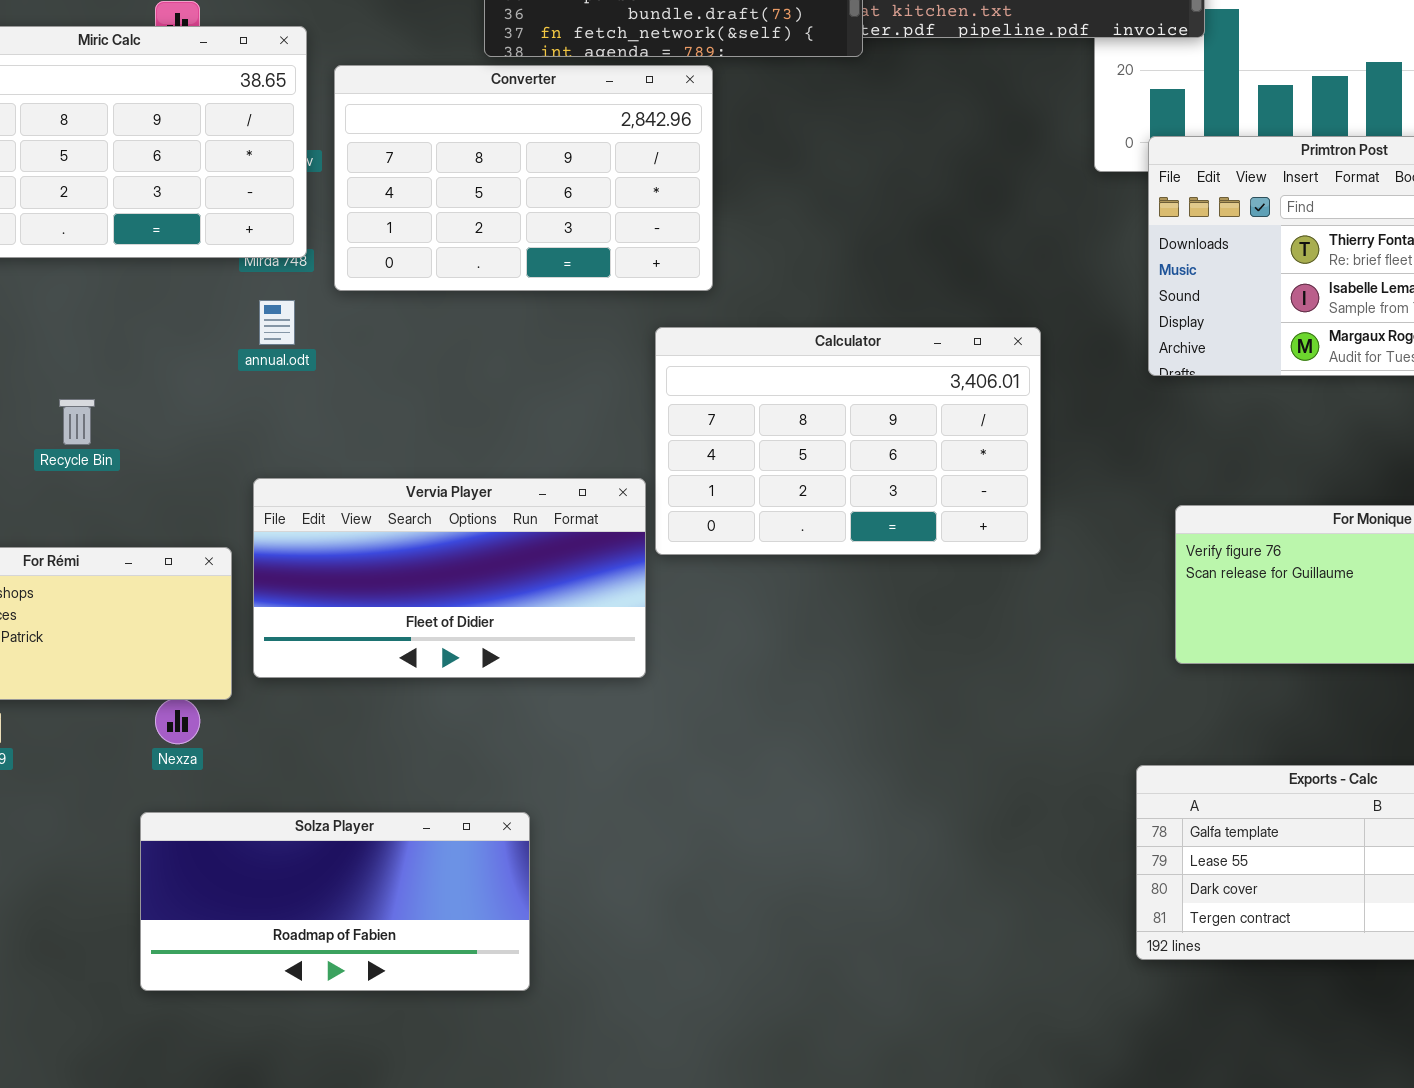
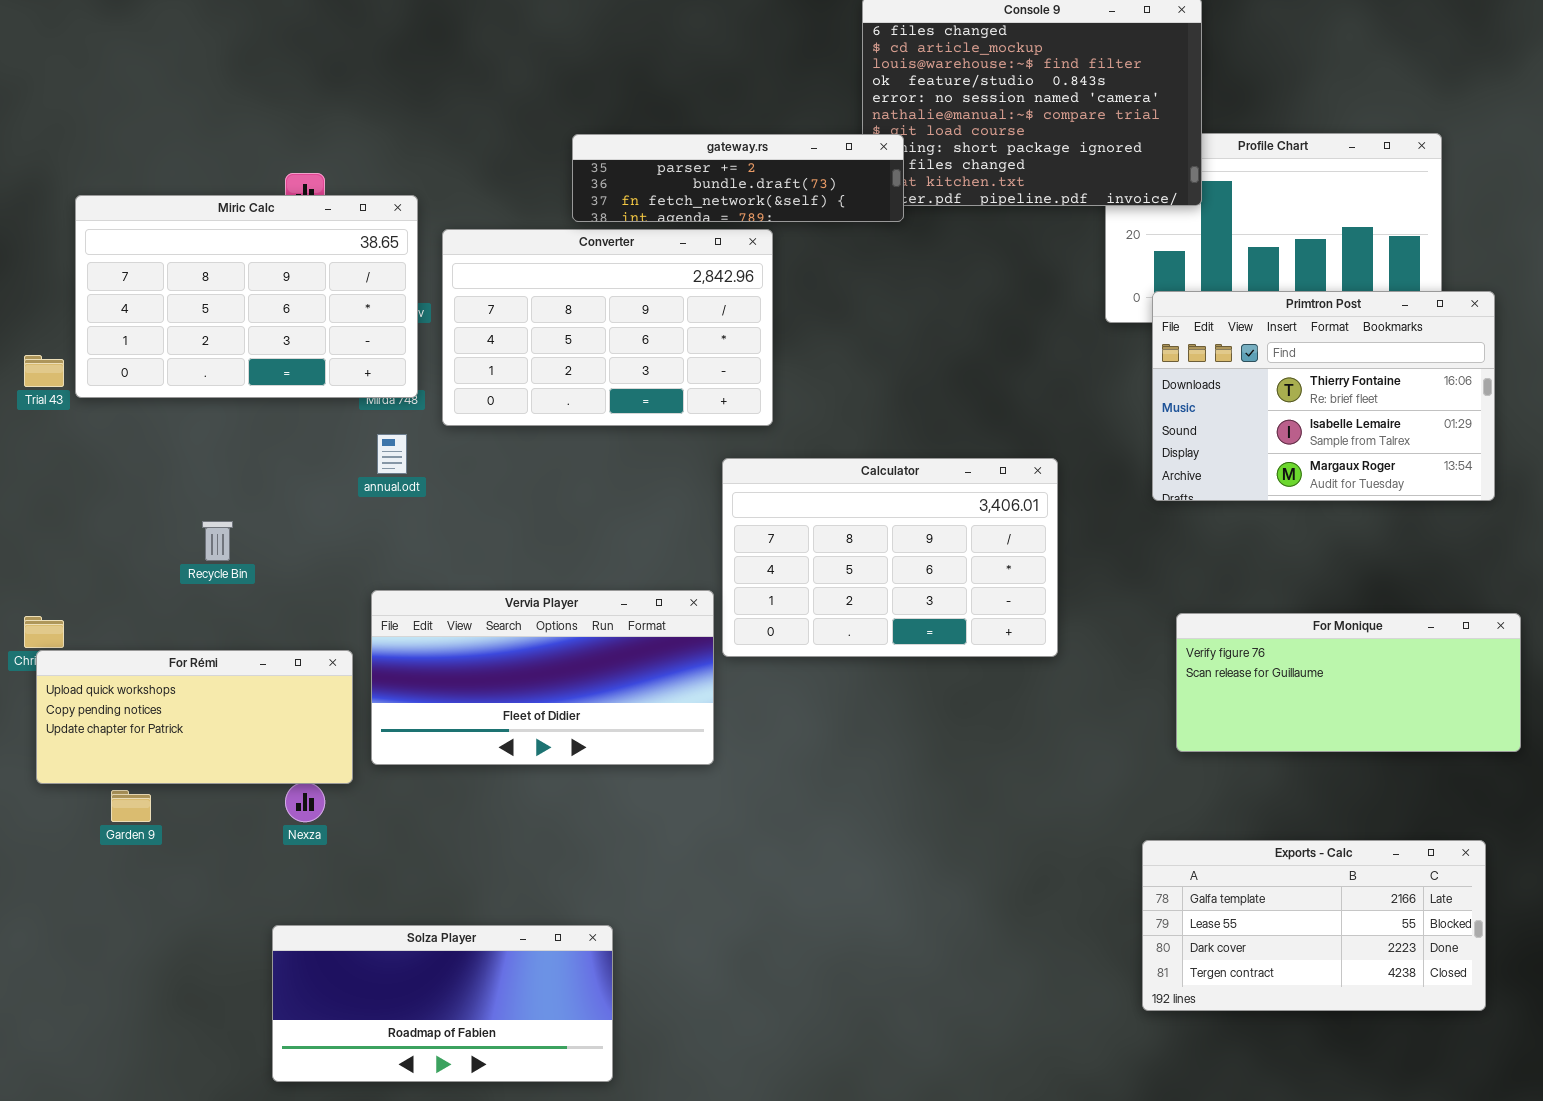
Solza Player: [140,812,530,991] -> [272,925,613,1082], moved

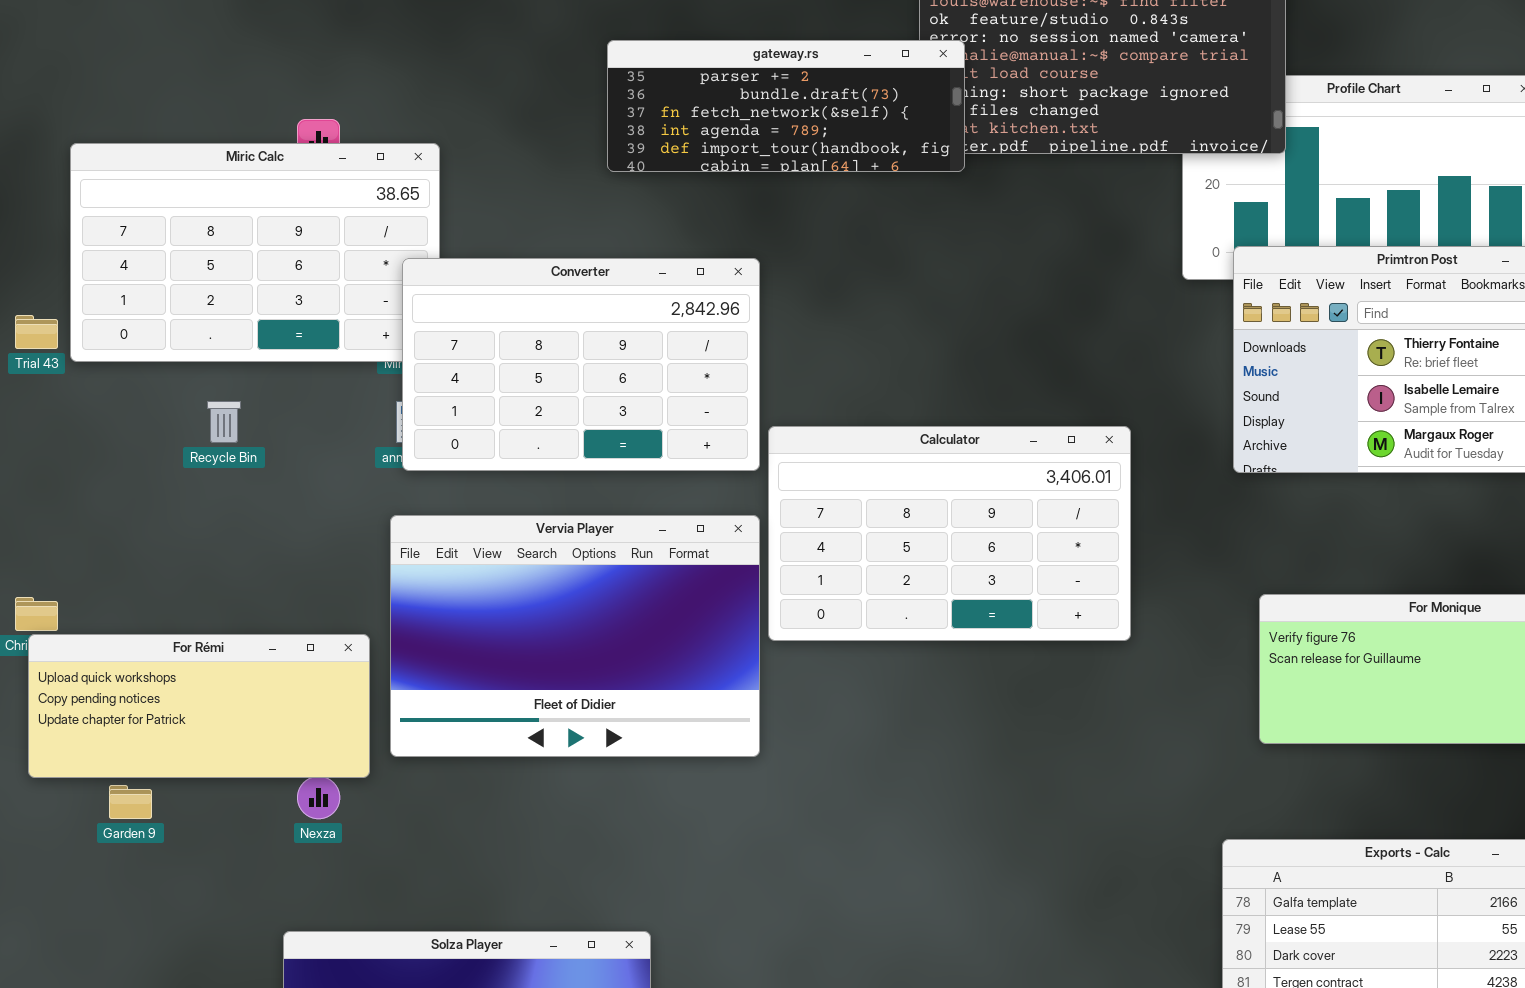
gateway.rs: [572,134,904,222] -> [607,40,965,172], resized
Converter: [442,229,773,426] -> [402,258,760,471], moved
Recycle Bin: [202,521,233,561] -> [207,401,241,443], moved
Vervia Player: [371,590,714,765] -> [390,515,760,757], resized

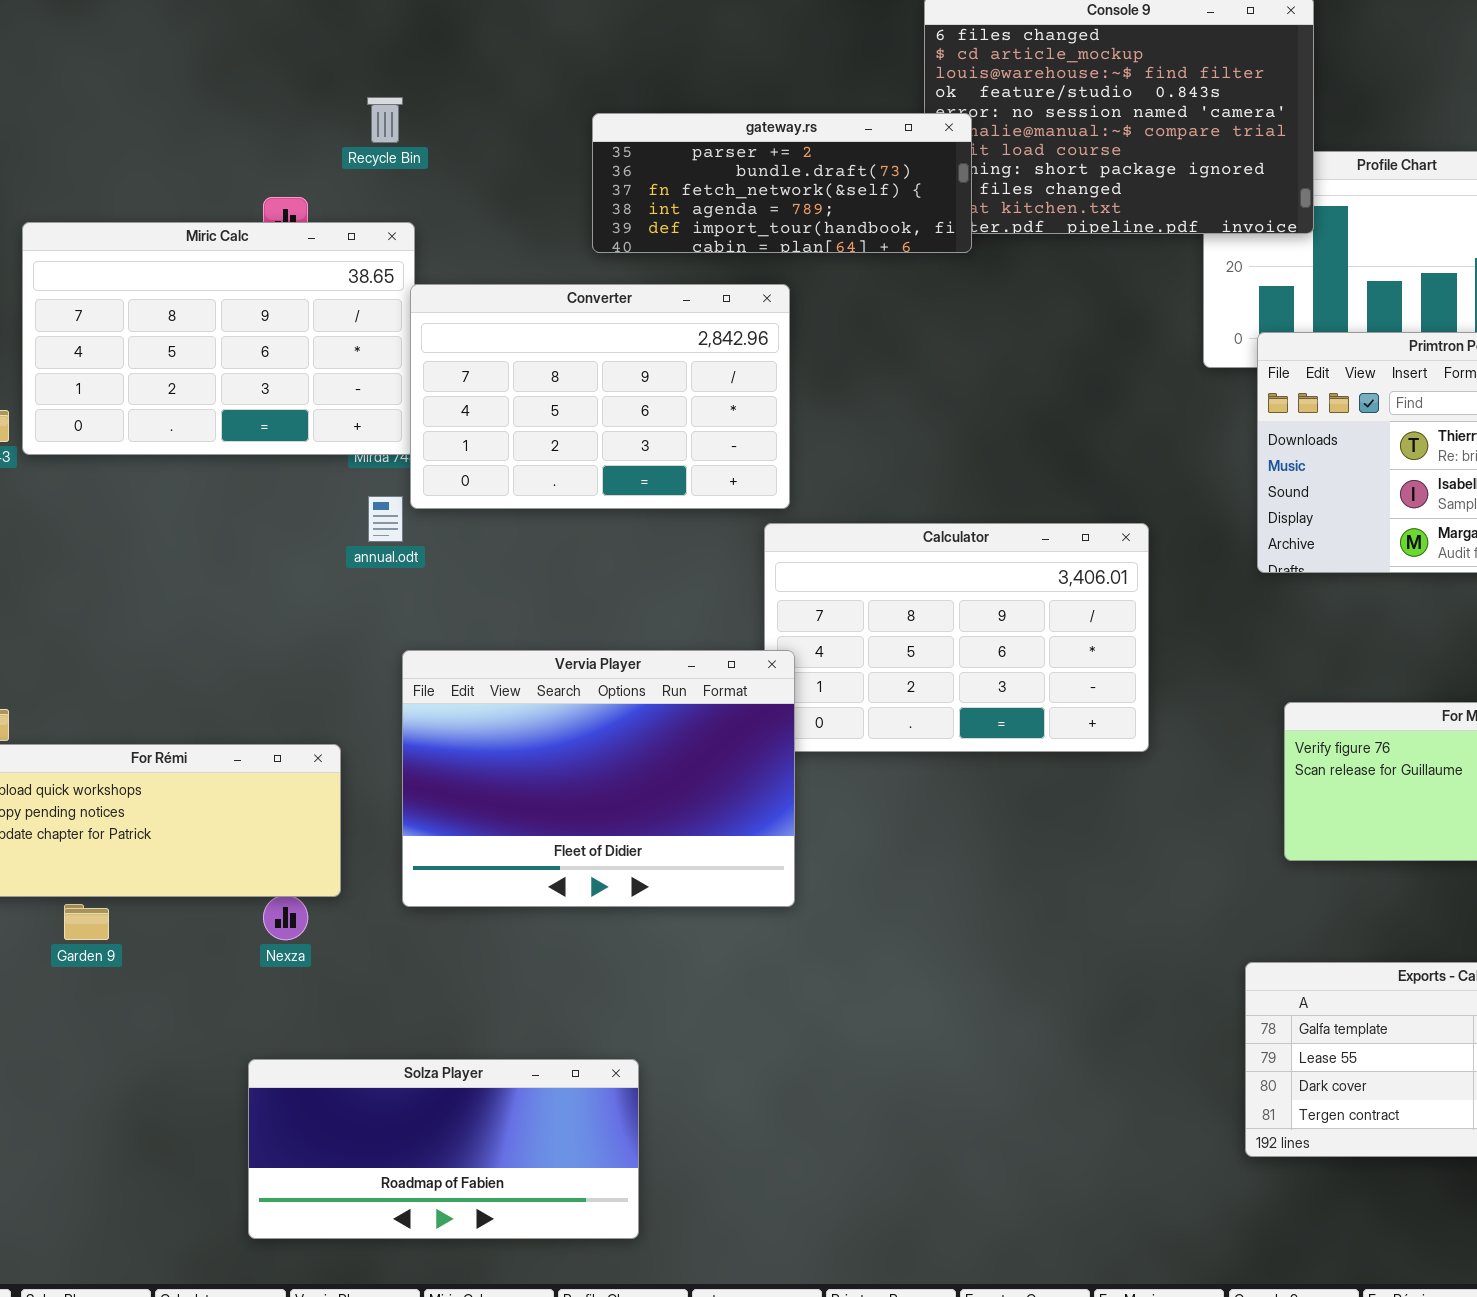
Converter: [402,258,760,471] -> [410,284,790,509], moved
Recycle Bin: [207,401,241,443] -> [367,97,403,143], moved
Vervia Player: [390,515,760,757] -> [402,650,795,907], moved

